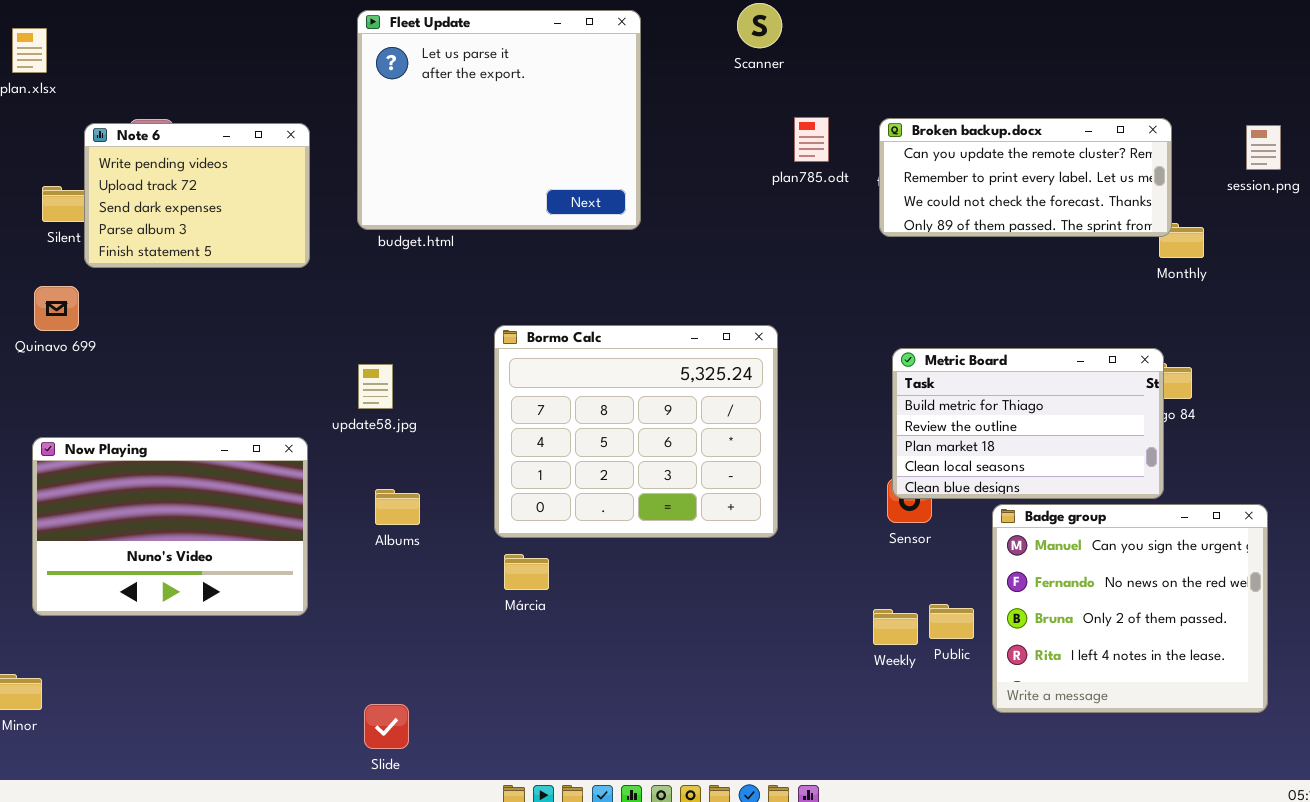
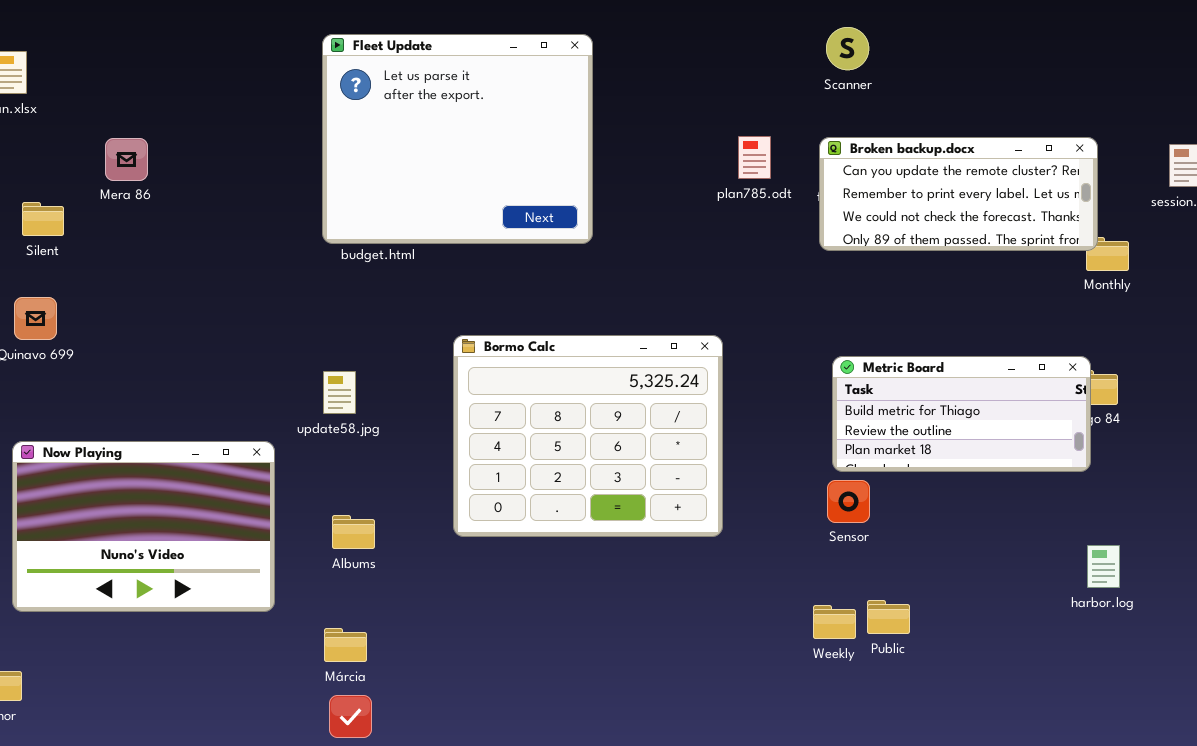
Scanner: [737,3,782,48] -> [826,27,869,70], moved
Note 6: [84,123,310,268] -> none, closed
Metric Board: [892,348,1164,499] -> [832,356,1091,472], resized
Albums: [375,489,420,525] -> [332,515,375,549], moved
Badge group: [992,504,1268,713] -> none, closed
Márcia: [504,554,549,590] -> [324,628,367,662], moved

